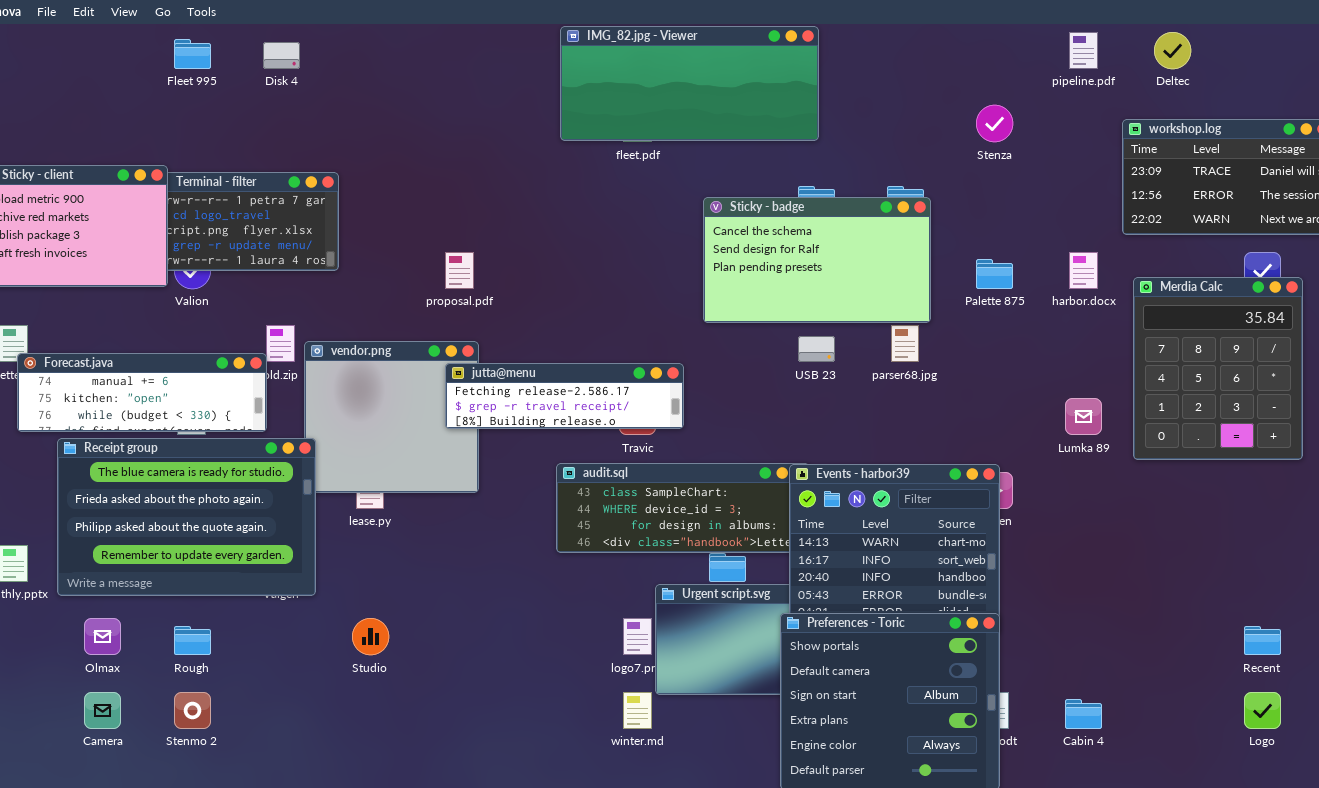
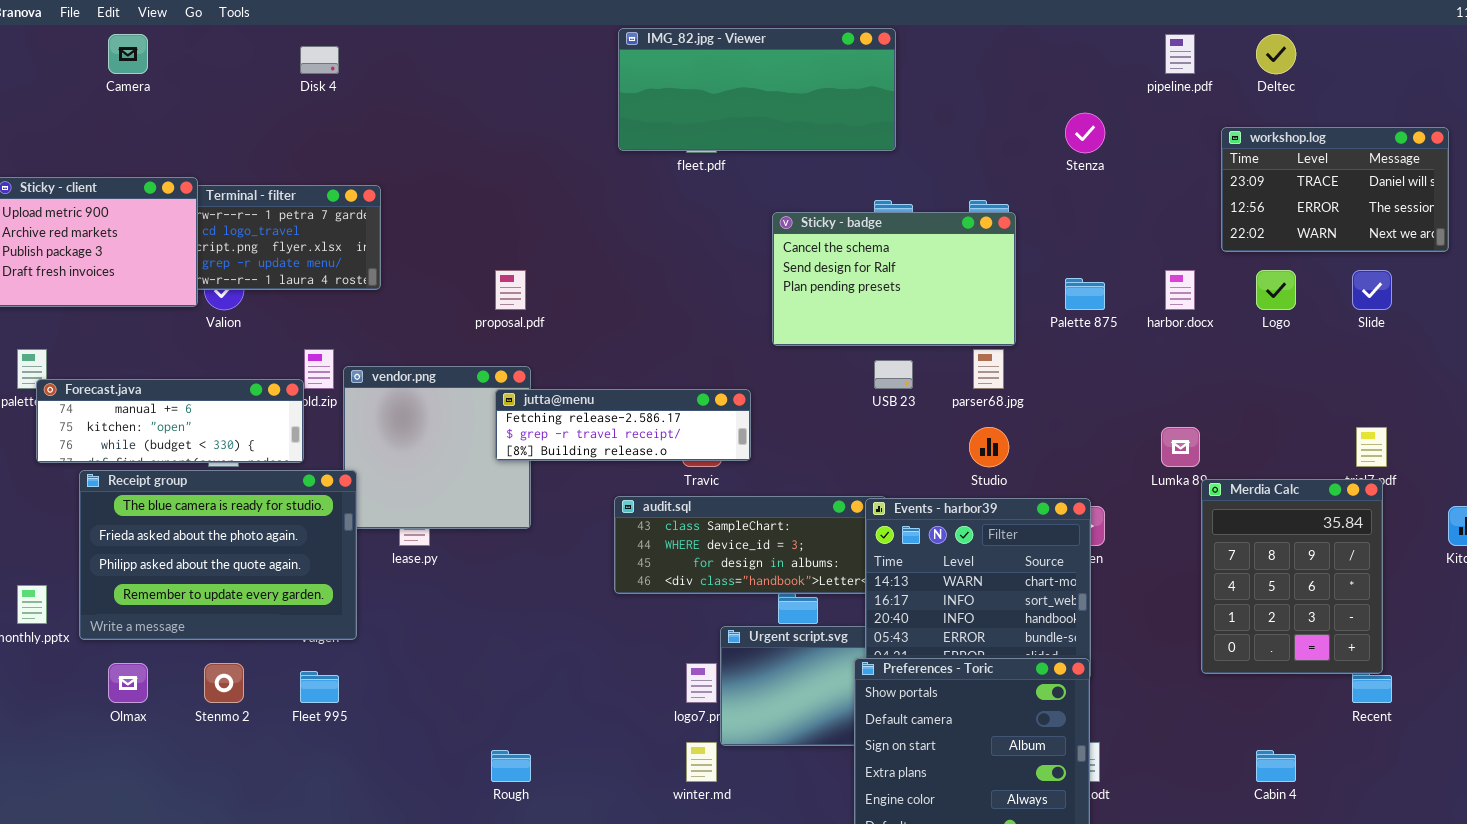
Fleet 995: [174,39,211,69] -> [300,671,339,703], moved
Merdia Calc: [1133,277,1303,460] -> [1201,479,1383,674], moved
Studio: [352,618,389,655] -> [969,427,1009,467], moved
Rough: [174,626,211,655] -> [491,750,531,782], moved
Camera: [84,692,121,729] -> [108,34,148,74], moved
Stenmo 2: [174,692,211,729] -> [204,663,244,703], moved
Logo: [1244,692,1281,729] -> [1256,270,1296,310], moved
Cabin 4: [1065,699,1102,729] -> [1256,750,1296,782], moved

